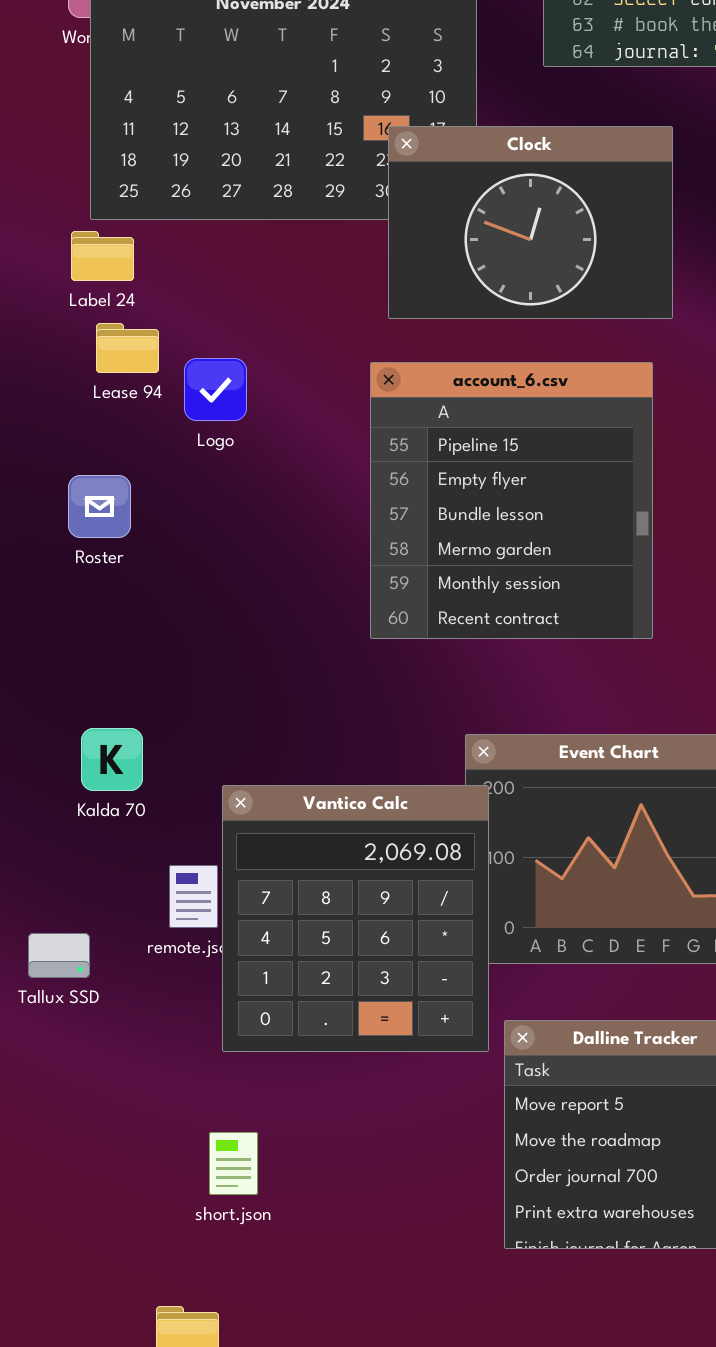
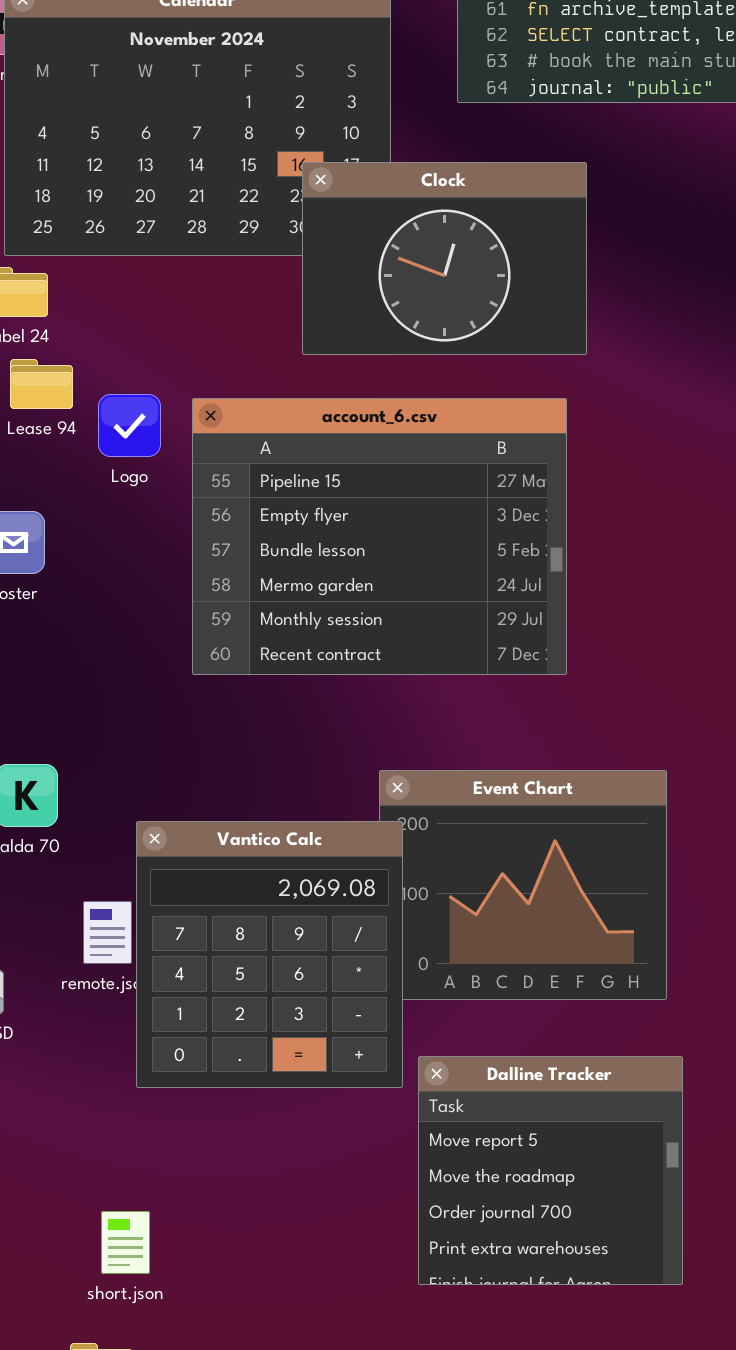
account_6.csv: [370,362,653,639] -> [192,398,567,675], resized
short.json: [209,1132,258,1195] -> [101,1211,150,1274], moved

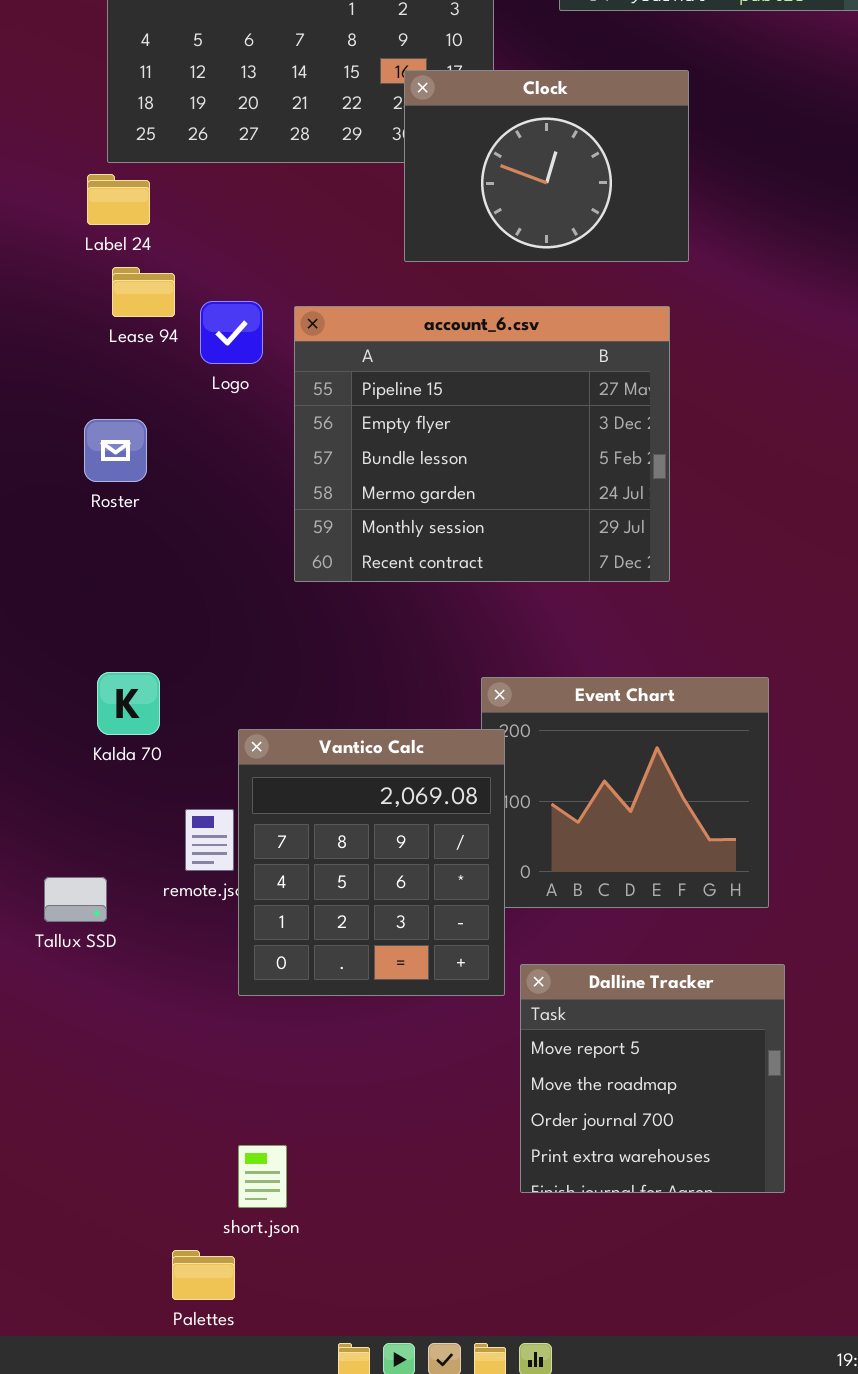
short.json: [101,1211,150,1274] -> [238,1145,287,1208], moved

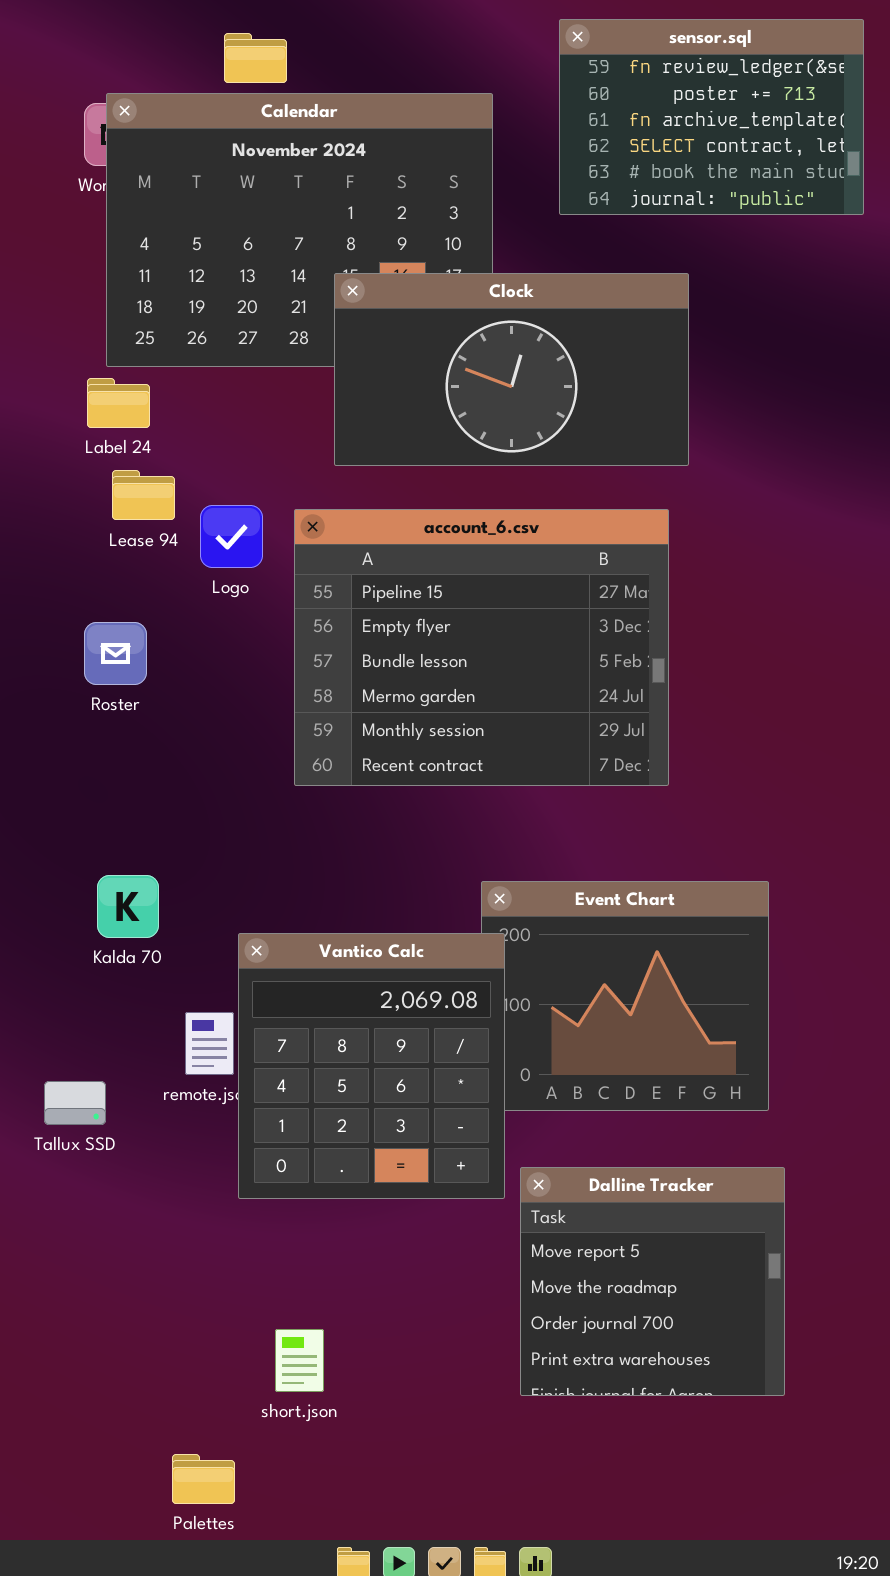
Clock: [404,70,689,262] -> [334,273,689,466], resized
short.json: [238,1145,287,1208] -> [275,1329,324,1392], moved

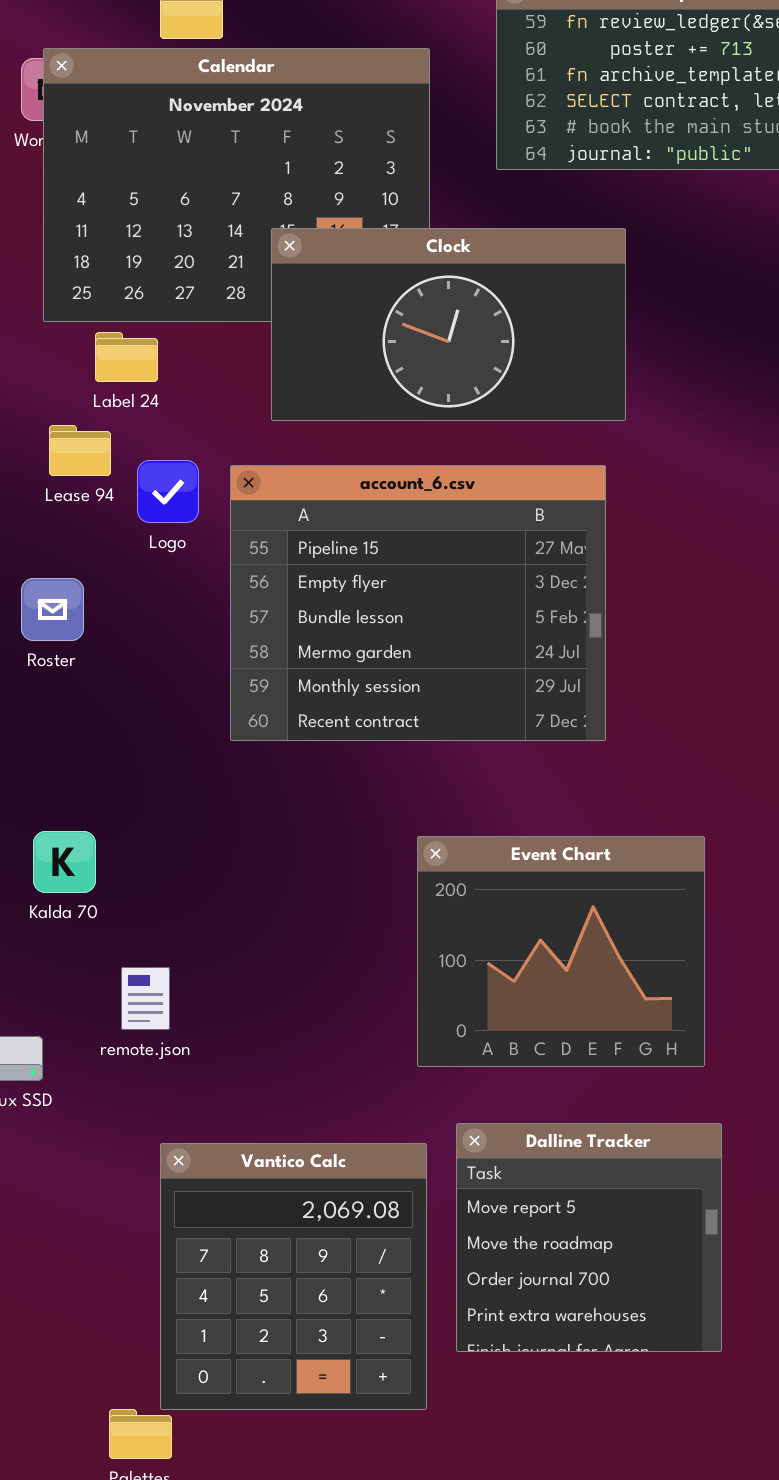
Label 24: [87,378,150,428] -> [95,332,158,382], moved
Vantico Calc: [238,933,505,1199] -> [160,1143,427,1410], moved

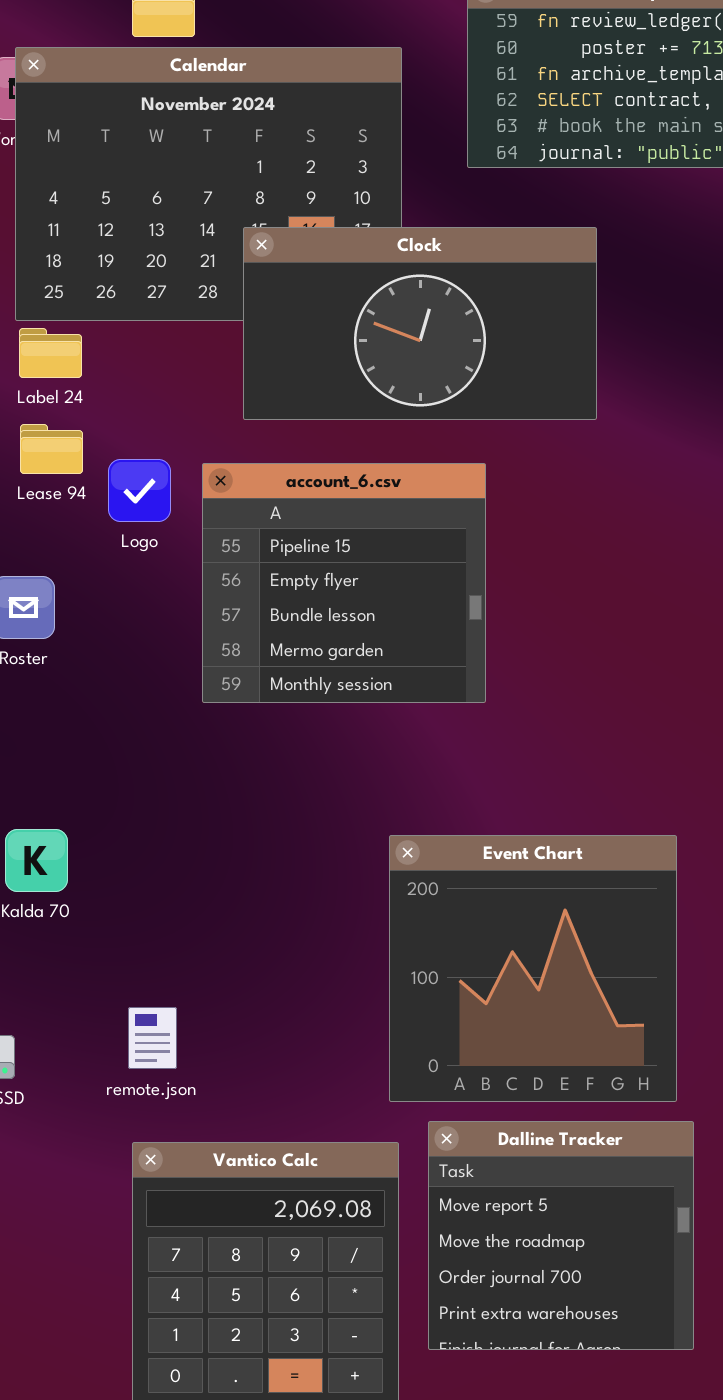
Label 24: [95,332,158,382] -> [19,328,82,378], moved
account_6.csv: [230,465,606,741] -> [202,463,486,703], resized
Event Chart: [417,836,705,1067] -> [389,835,677,1102], resized
remote.json: [121,967,170,1030] -> [128,1007,177,1069], moved

